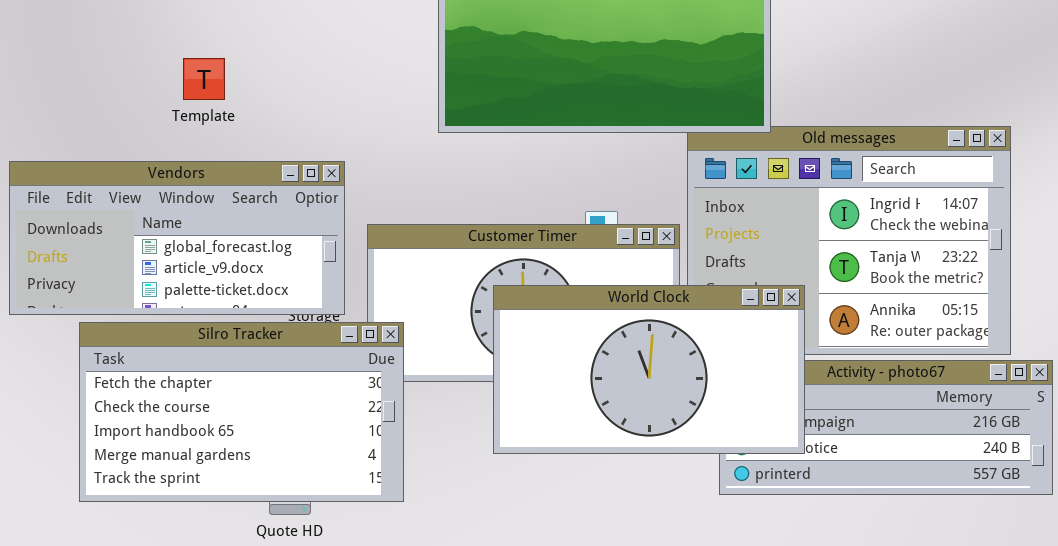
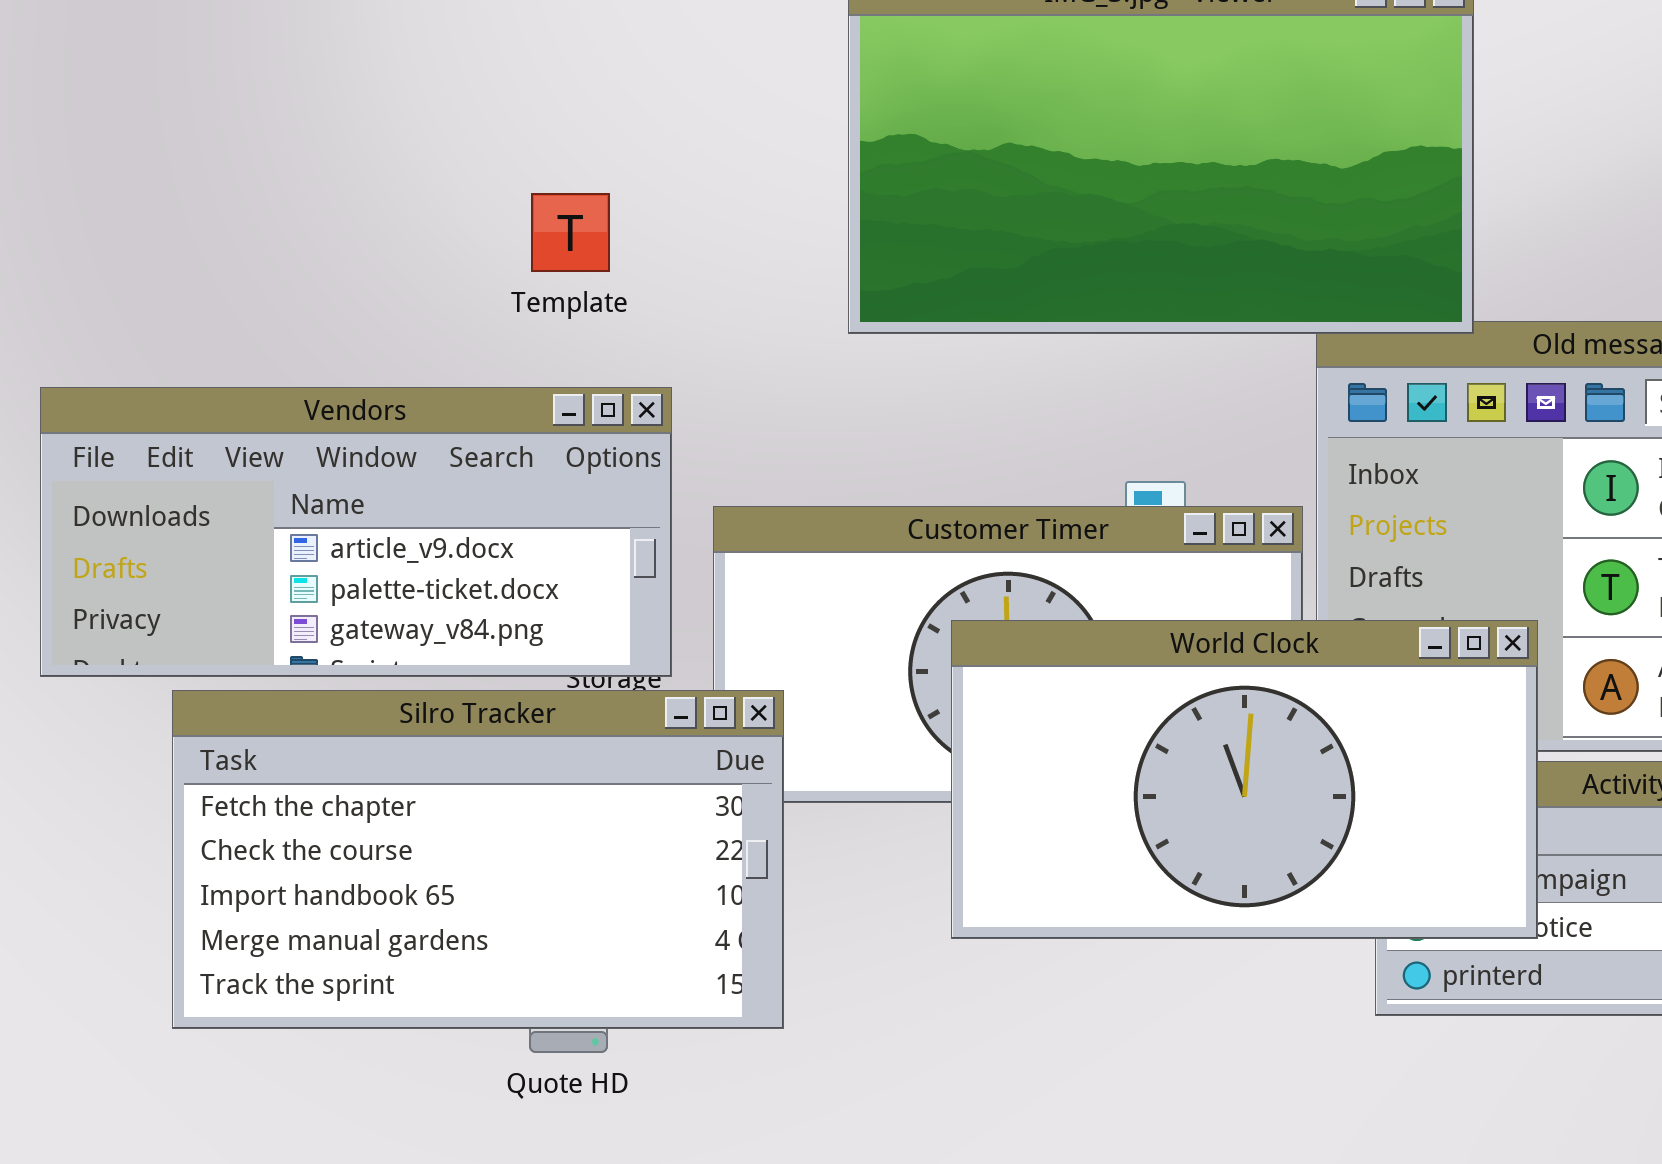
Template: [183,58,225,100] -> [531,193,610,272], moved
Vendors: [9,161,345,315] -> [40,387,672,677], scrolled down 1 row

